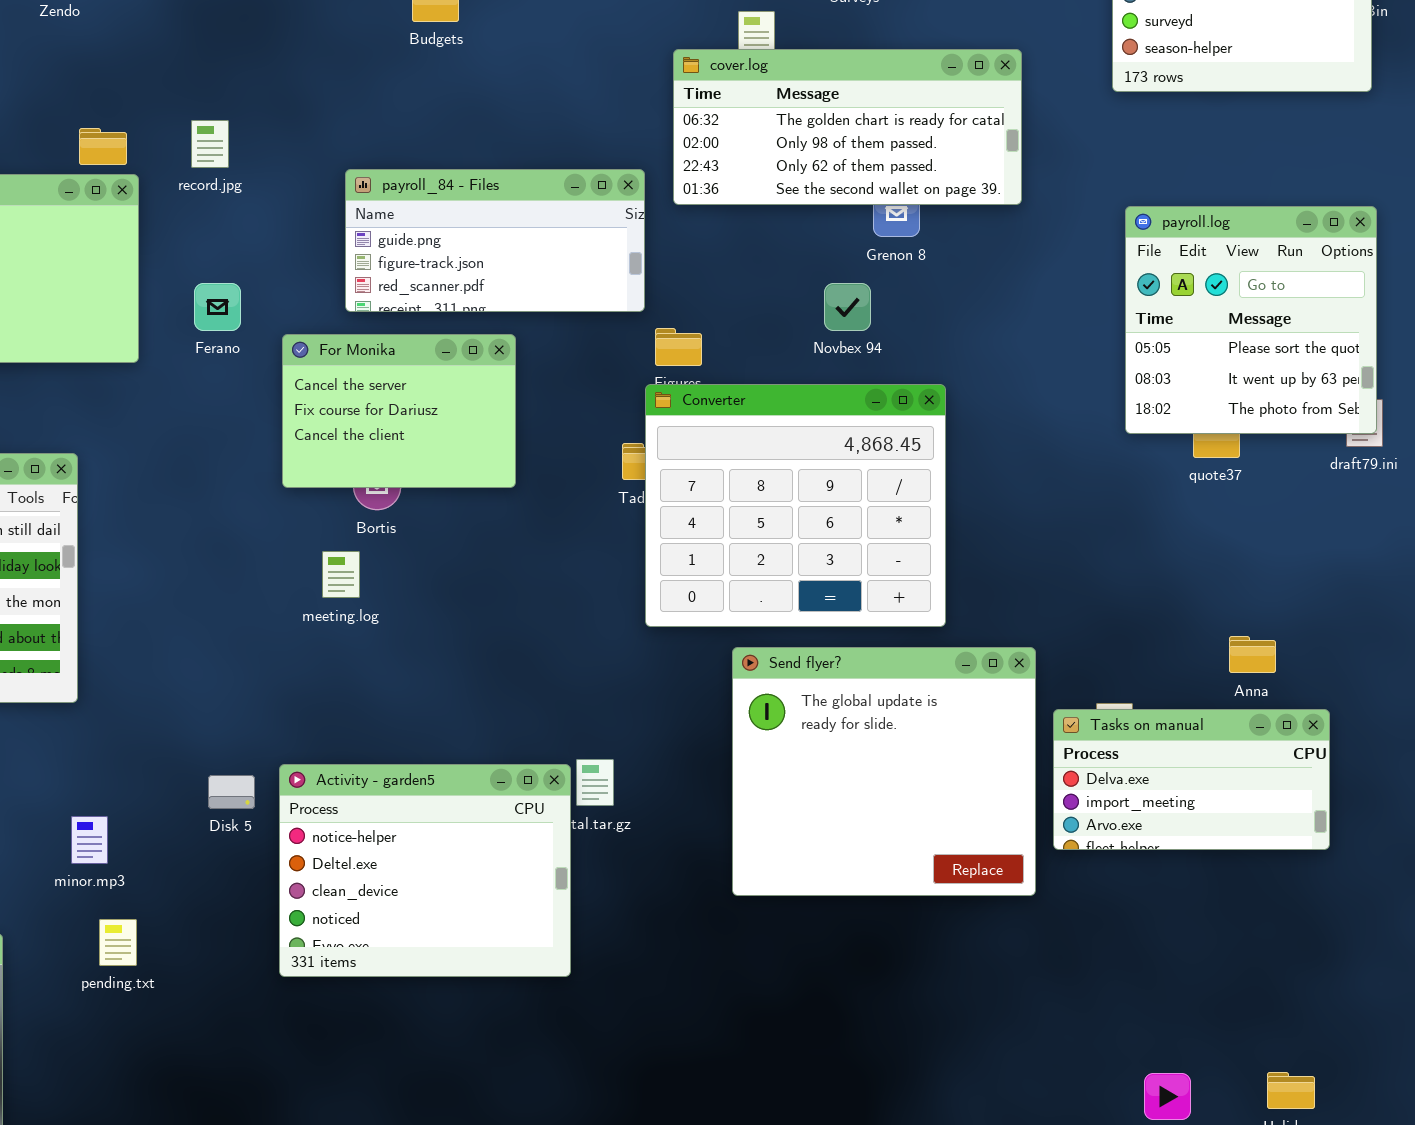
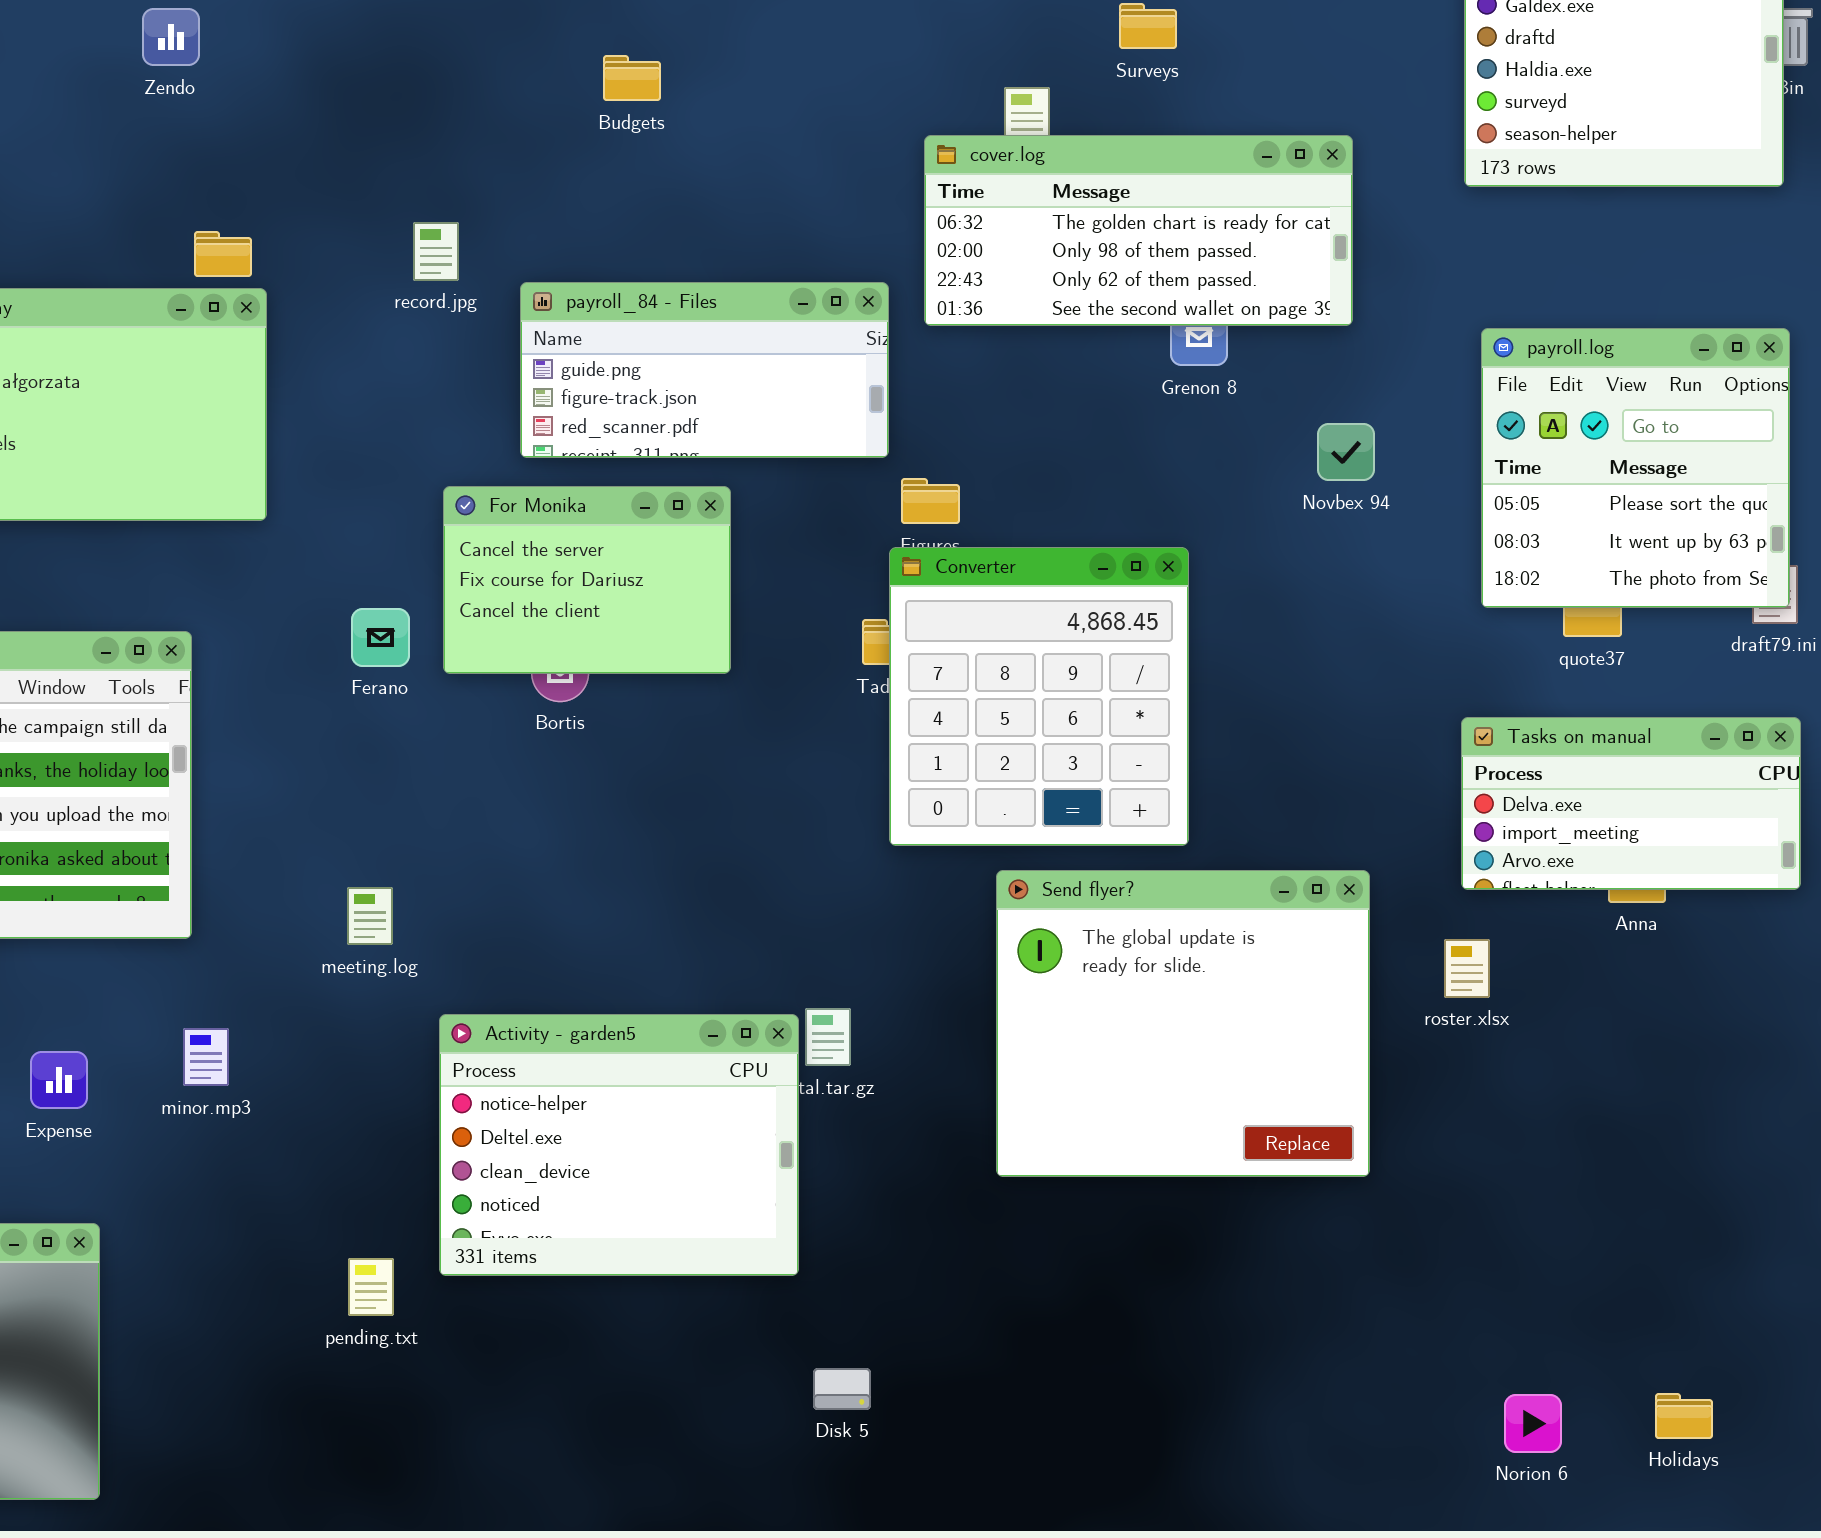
record.jpg: [191,120,229,168] -> [413,222,459,281], moved
Ferano: [194,283,241,331] -> [351,608,410,667], moved
Novbex 94: [824,283,871,331] -> [1317,423,1375,481], moved
Converter: [645,384,946,627] -> [889,547,1189,846], resized
meeting.log: [322,551,360,598] -> [347,887,393,945], moved
Tasks on manual: [1053,709,1330,850] -> [1461,717,1801,890], moved
Disk 5: [208,775,255,809] -> [813,1368,871,1410], moved
minor.mp3: [71,816,108,864] -> [183,1028,229,1086], moved
pending.txt: [99,919,137,966] -> [348,1258,394,1316], moved

